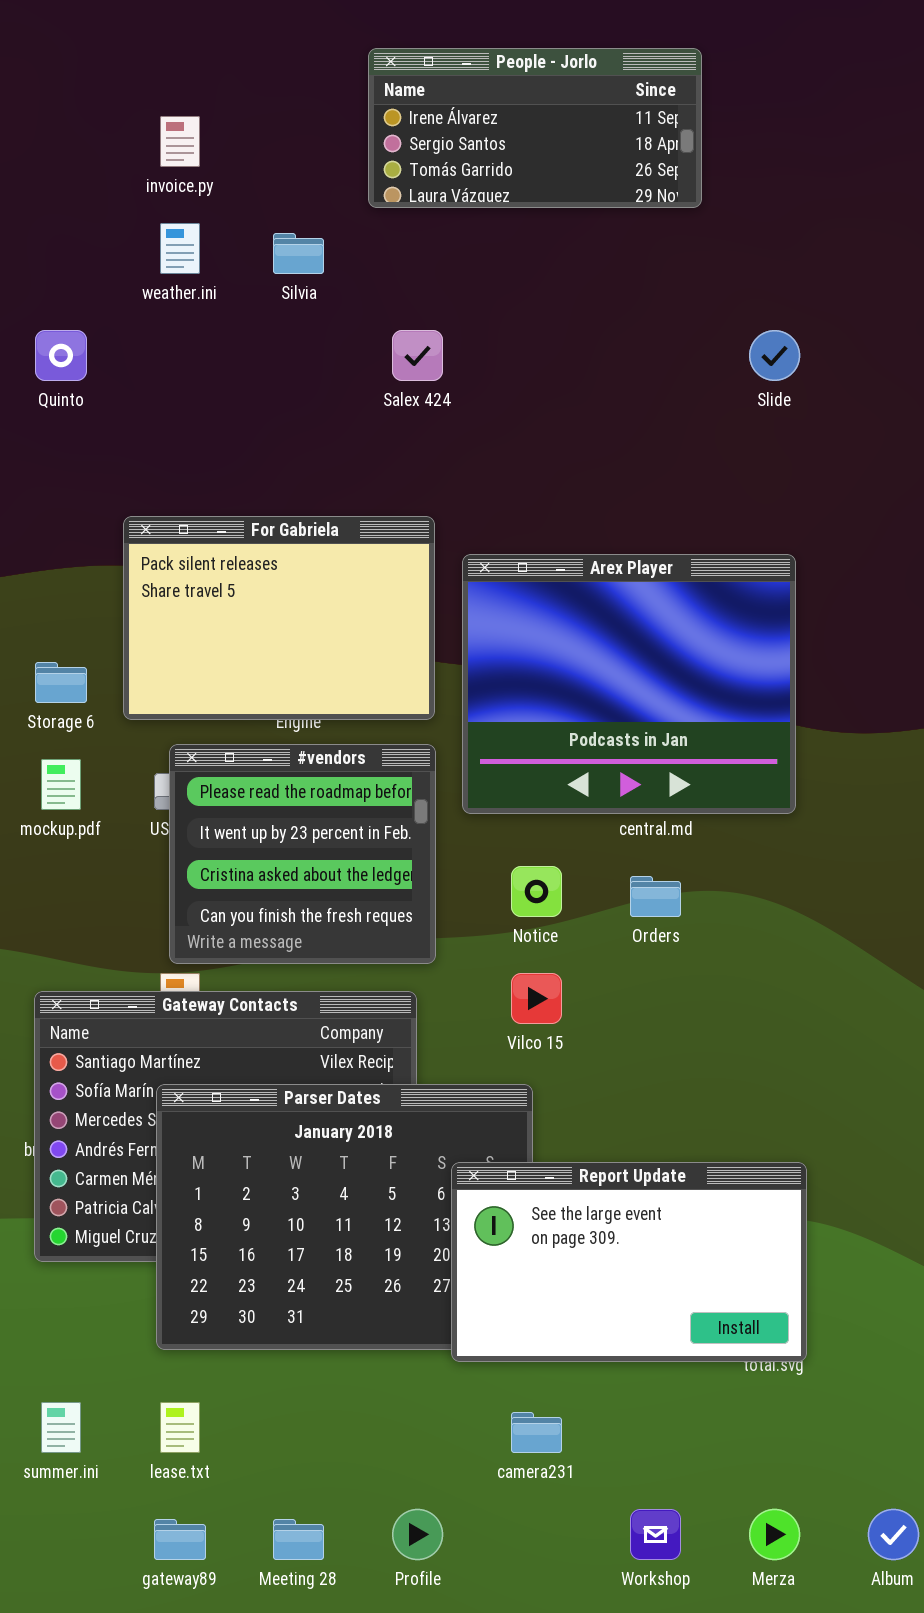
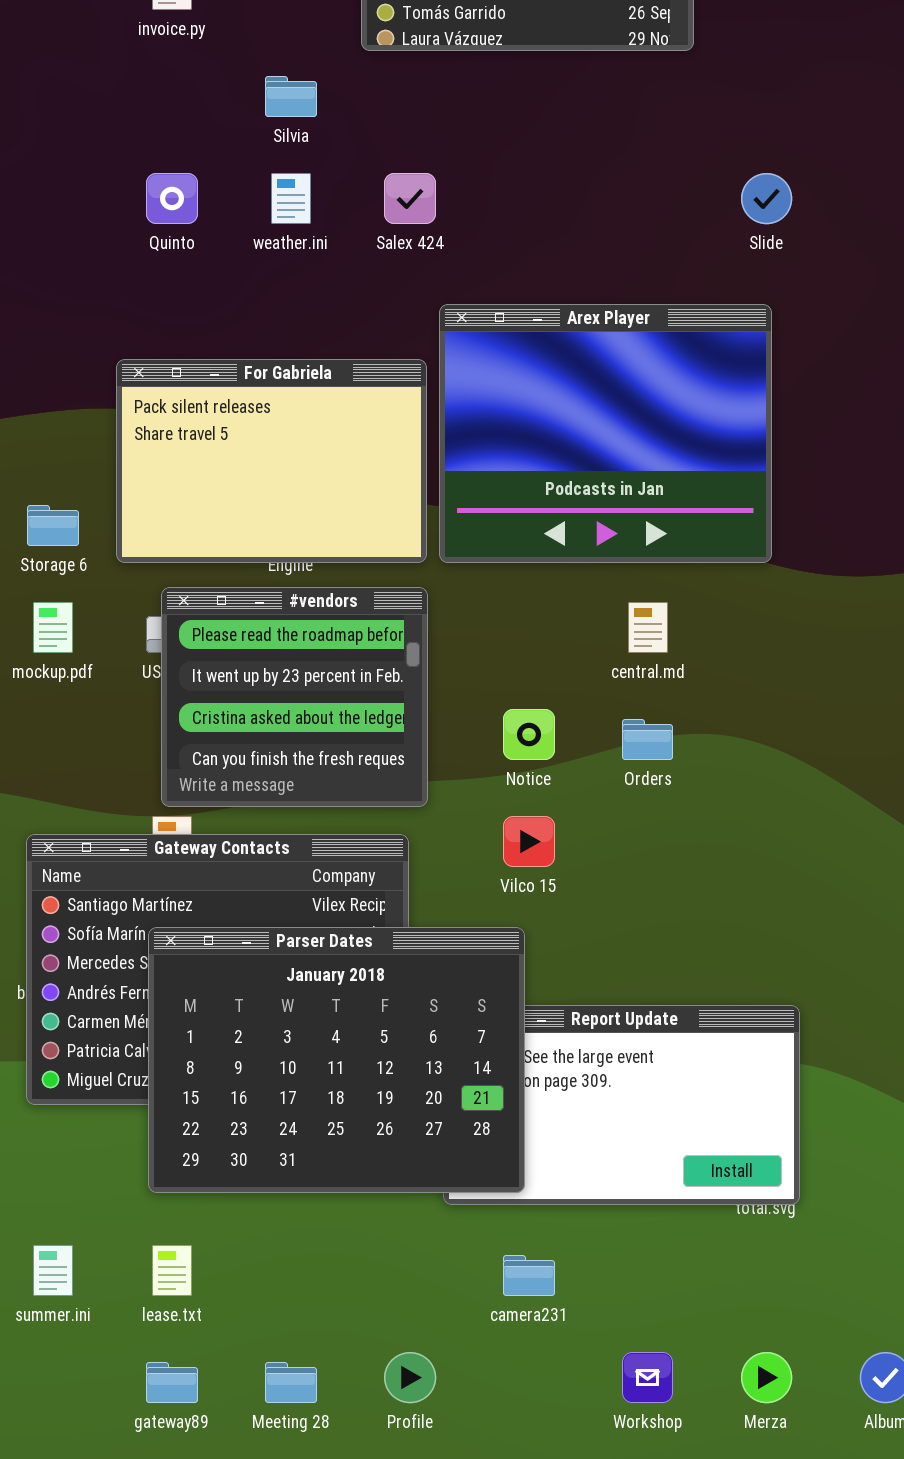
weather.ini: [160,223,200,274] -> [271,173,311,224], moved
Quinto: [35,330,87,381] -> [146,173,198,224], moved
Arex Player: [462,554,796,814] -> [439,304,772,563], moved
Parser Dates: [156,1084,533,1350] -> [148,927,525,1193], raised

